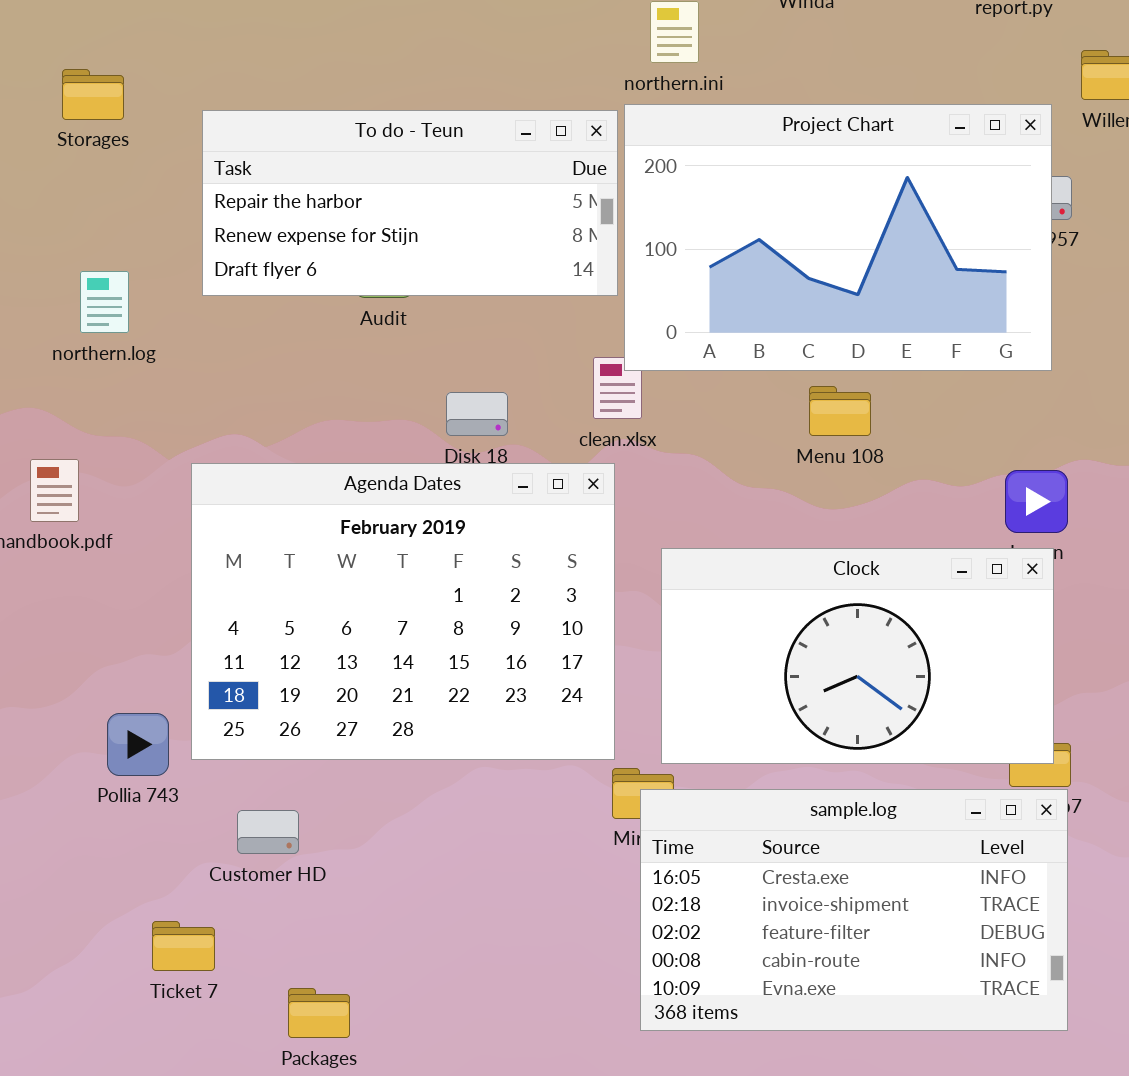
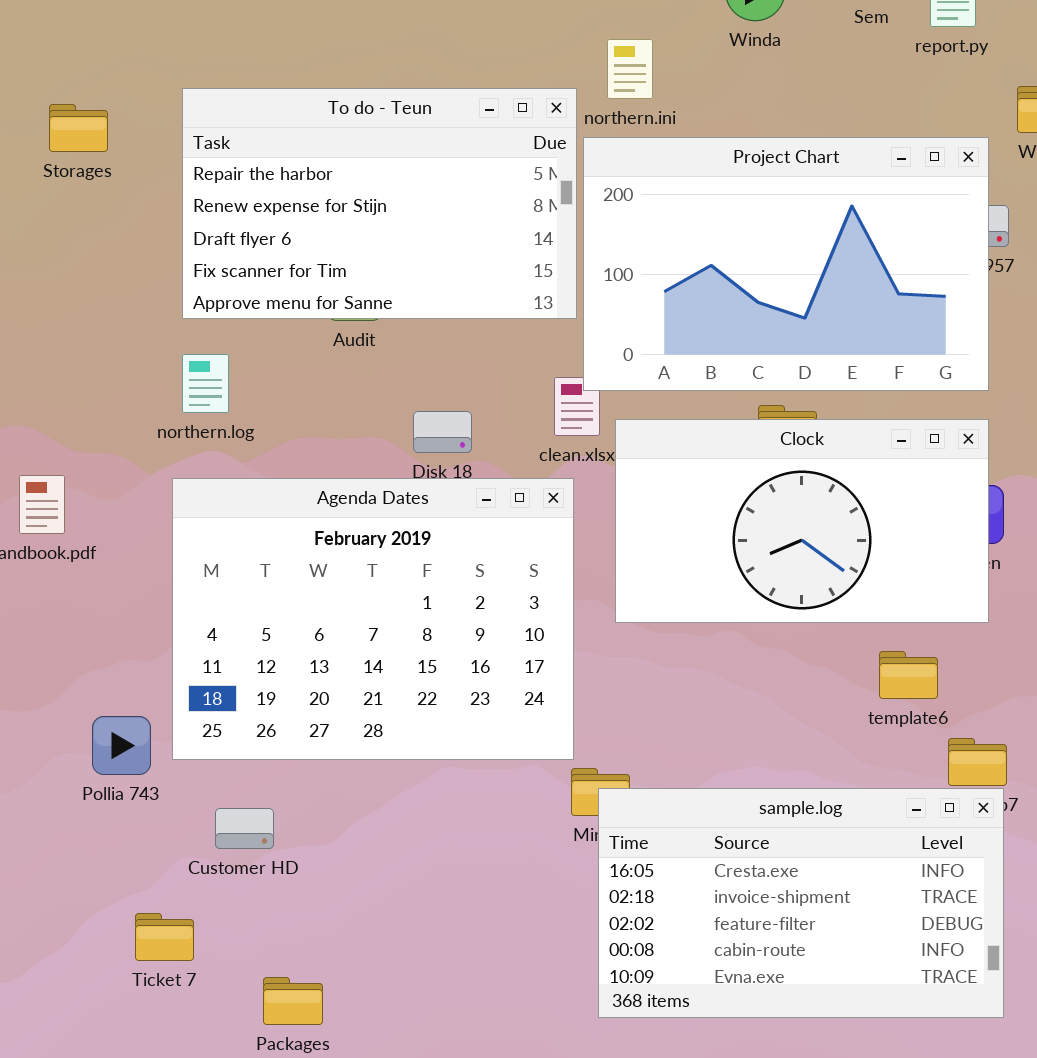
To do - Teun: [202,110,618,296] -> [182,88,577,319], resized
northern.log: [80,271,129,333] -> [182,354,229,413], moved
Clock: [661,548,1054,764] -> [615,419,989,623], moved

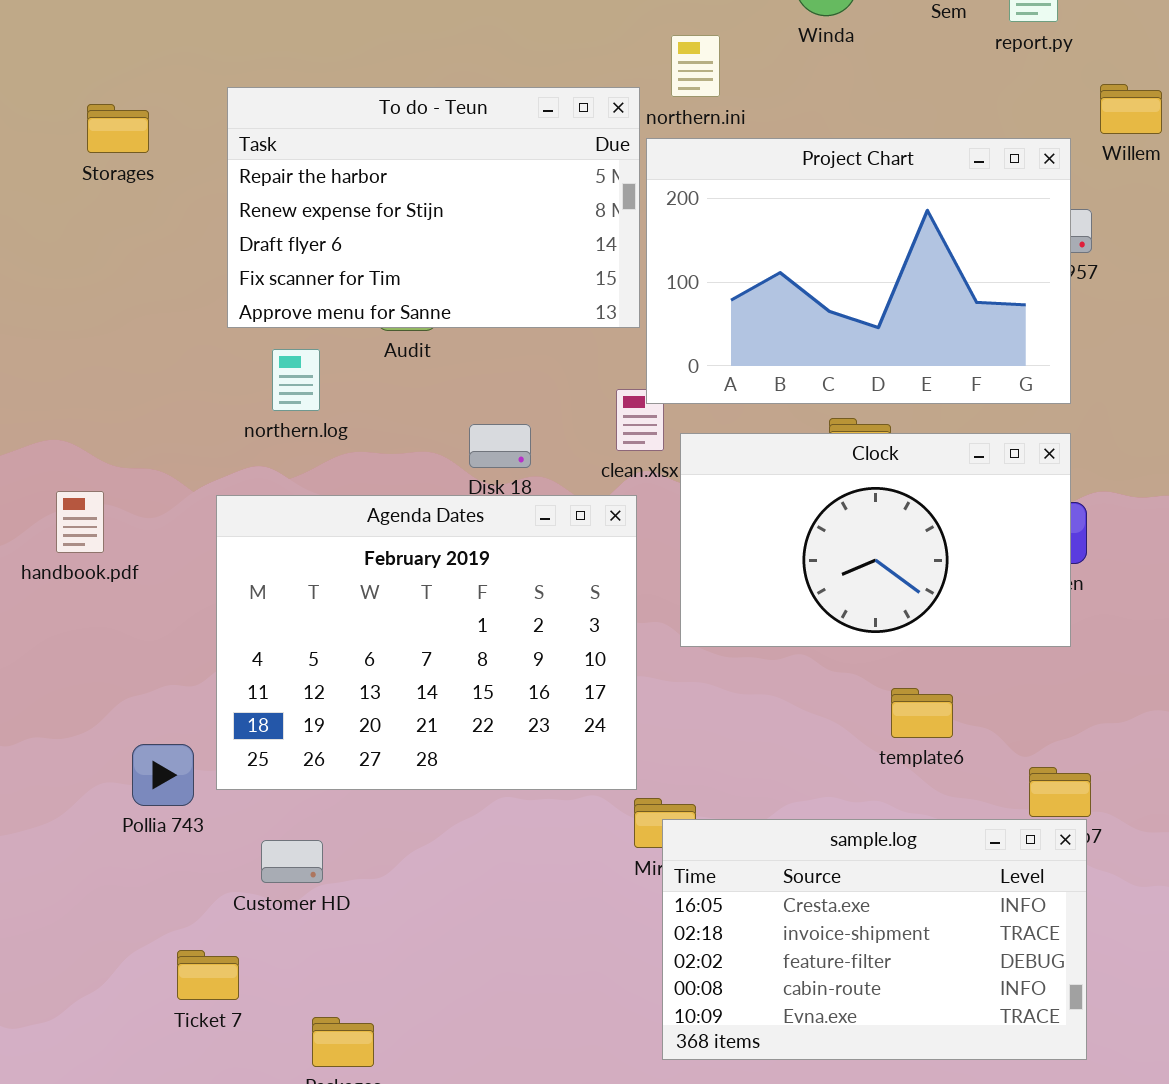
northern.log: [182,354,229,413] -> [272,349,320,411], moved
template6: [879,651,938,699] -> [891,688,953,738], moved

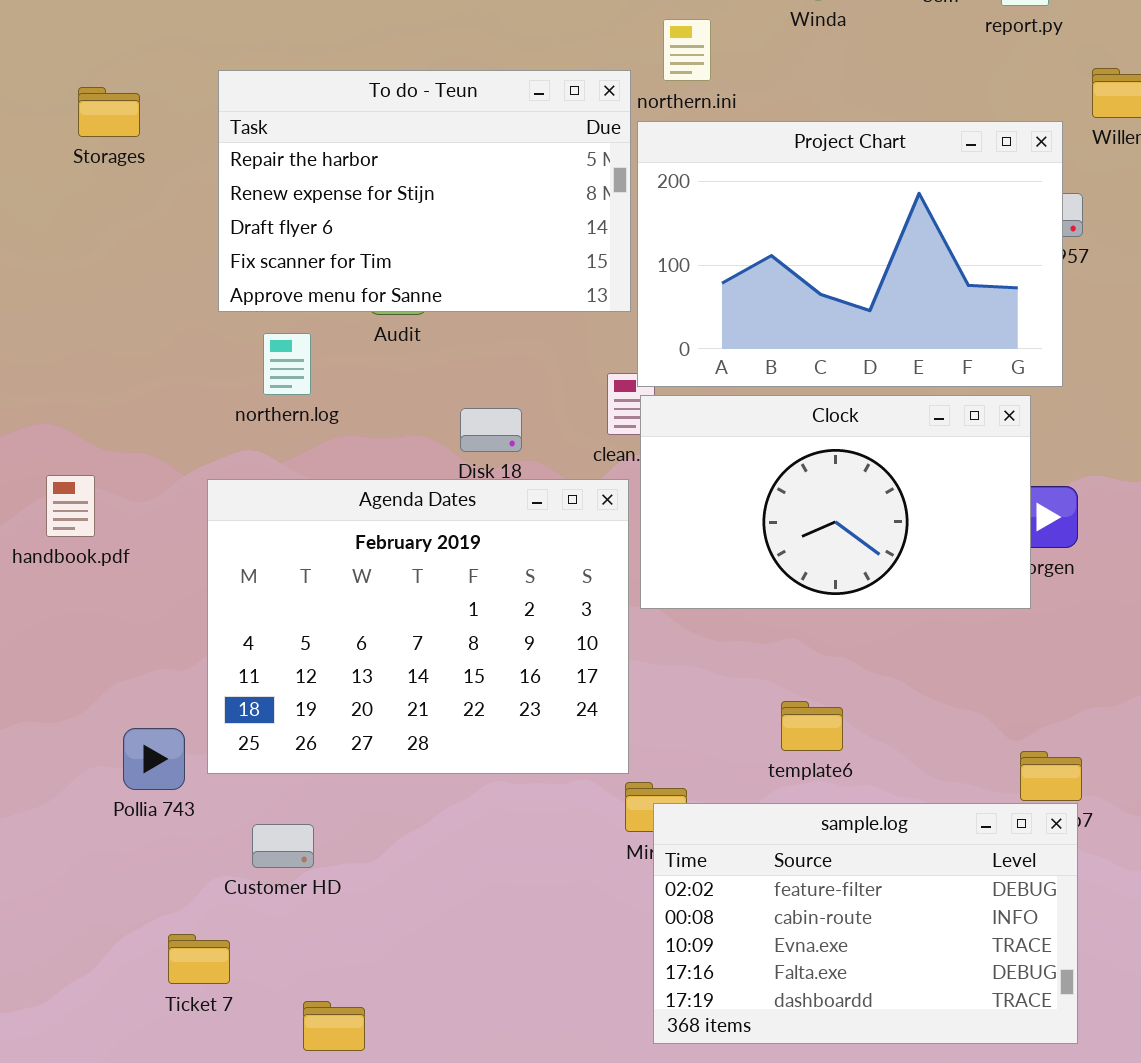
Clock: [680,433,1071,647] -> [640,395,1031,609], moved
template6: [891,688,953,738] -> [781,701,843,751], moved
sample.log: [662,819,1087,1060] -> [653,803,1078,1044], scrolled down 2 rows

